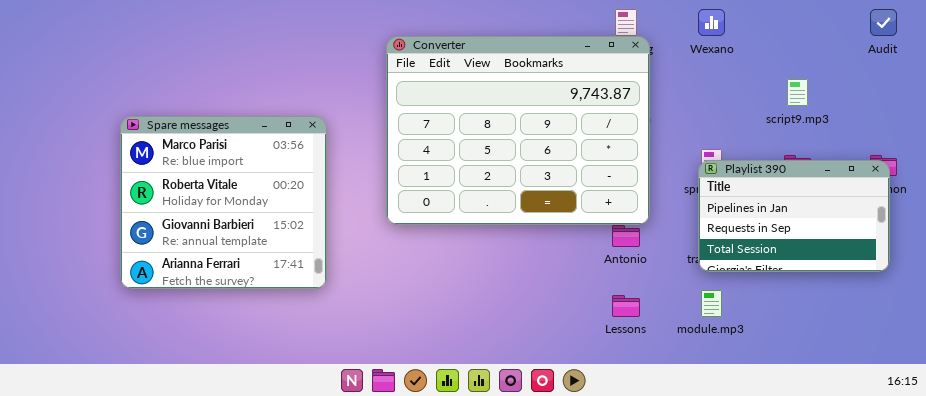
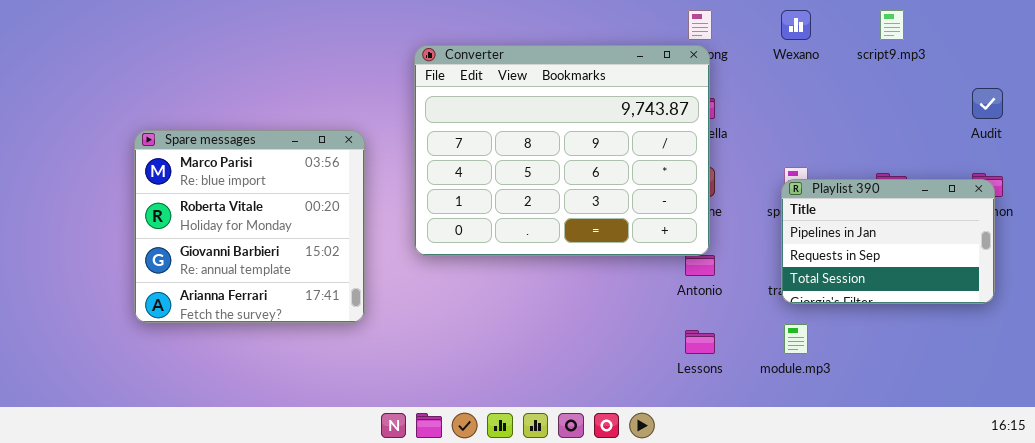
Audit: [870,9,897,36] -> [972,88,1003,119], moved
Converter: [386,36,650,225] -> [414,45,710,256], moved
script9.mp3: [787,79,808,106] -> [880,10,904,40], moved

